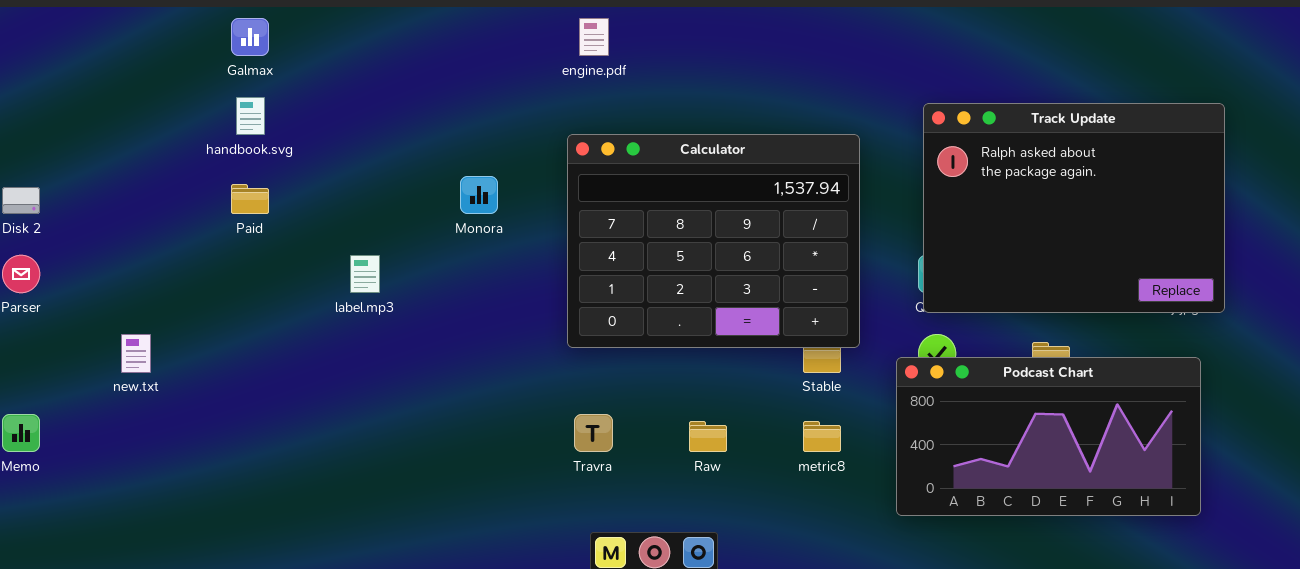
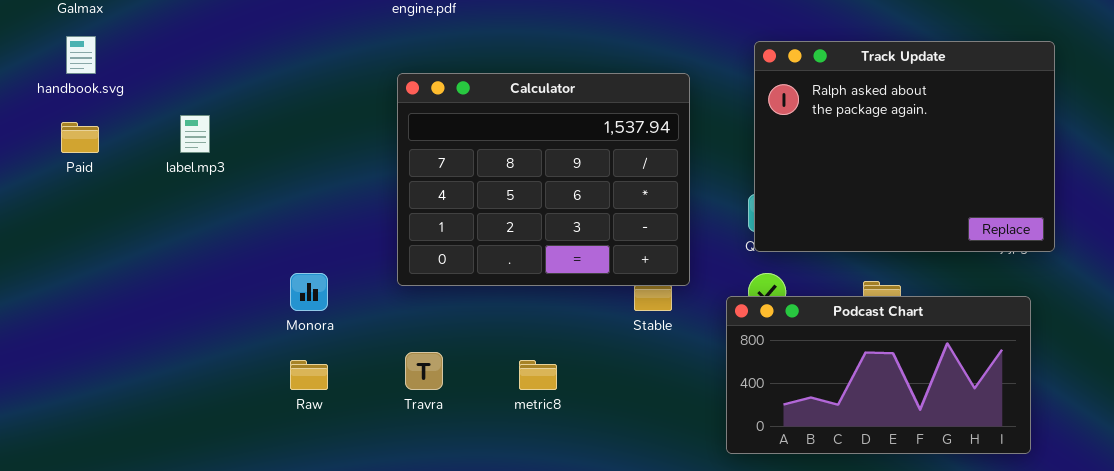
Monora: [460,176,498,214] -> [290,273,328,311], moved
label.mp3: [350,255,380,293] -> [180,115,210,153], moved
Raw: [689,421,727,452] -> [290,360,328,390], moved
metric8: [803,421,841,452] -> [519,360,557,390], moved

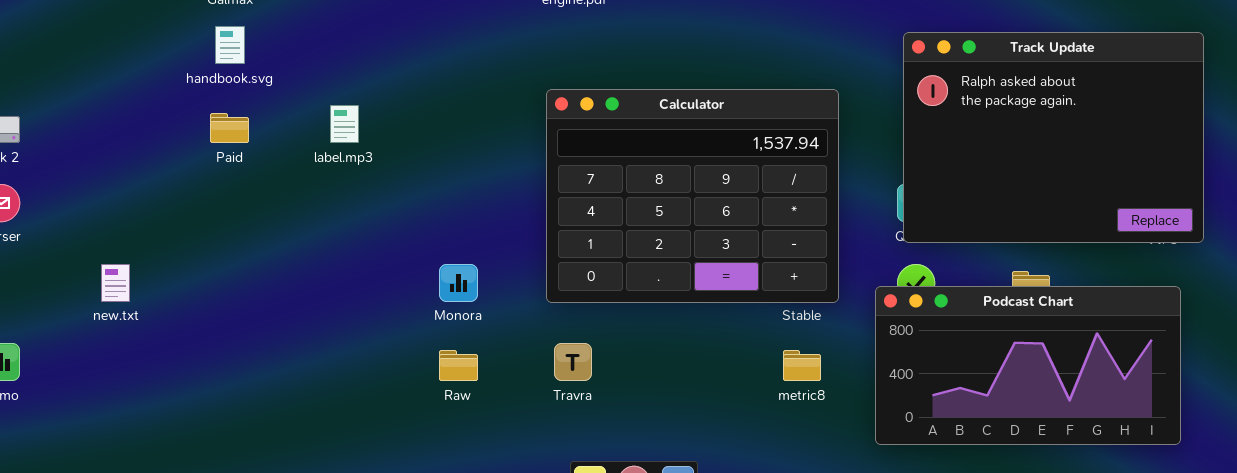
Calculator: [397,73,690,286] -> [546,89,839,303], moved
metric8: [519,360,557,390] -> [783,350,821,381], moved

